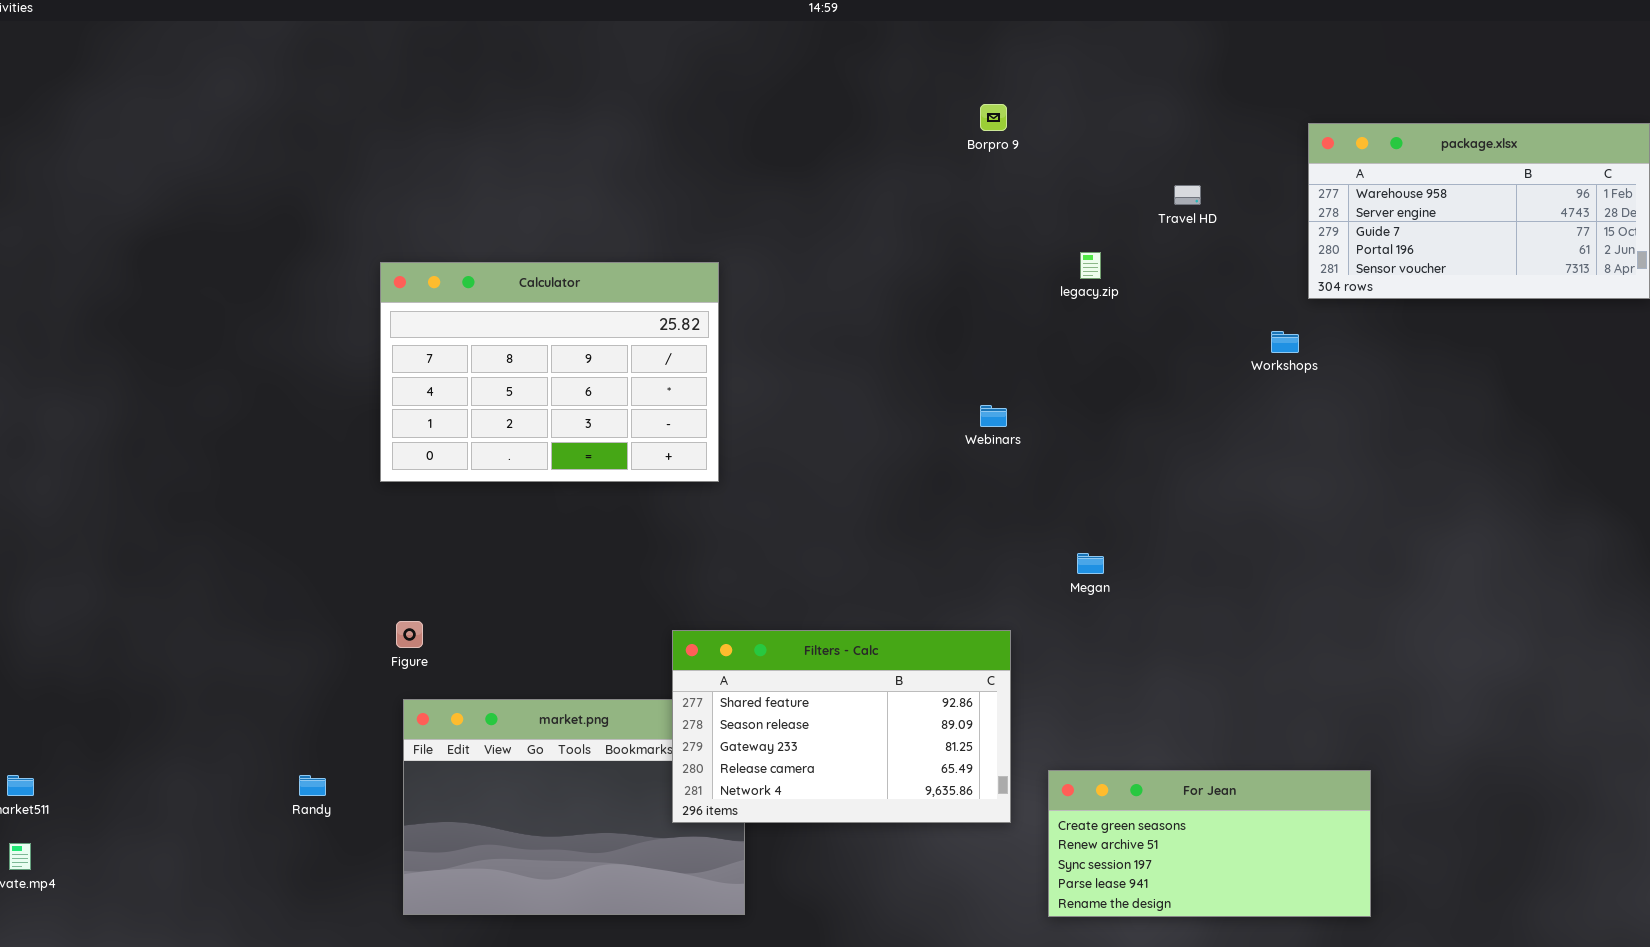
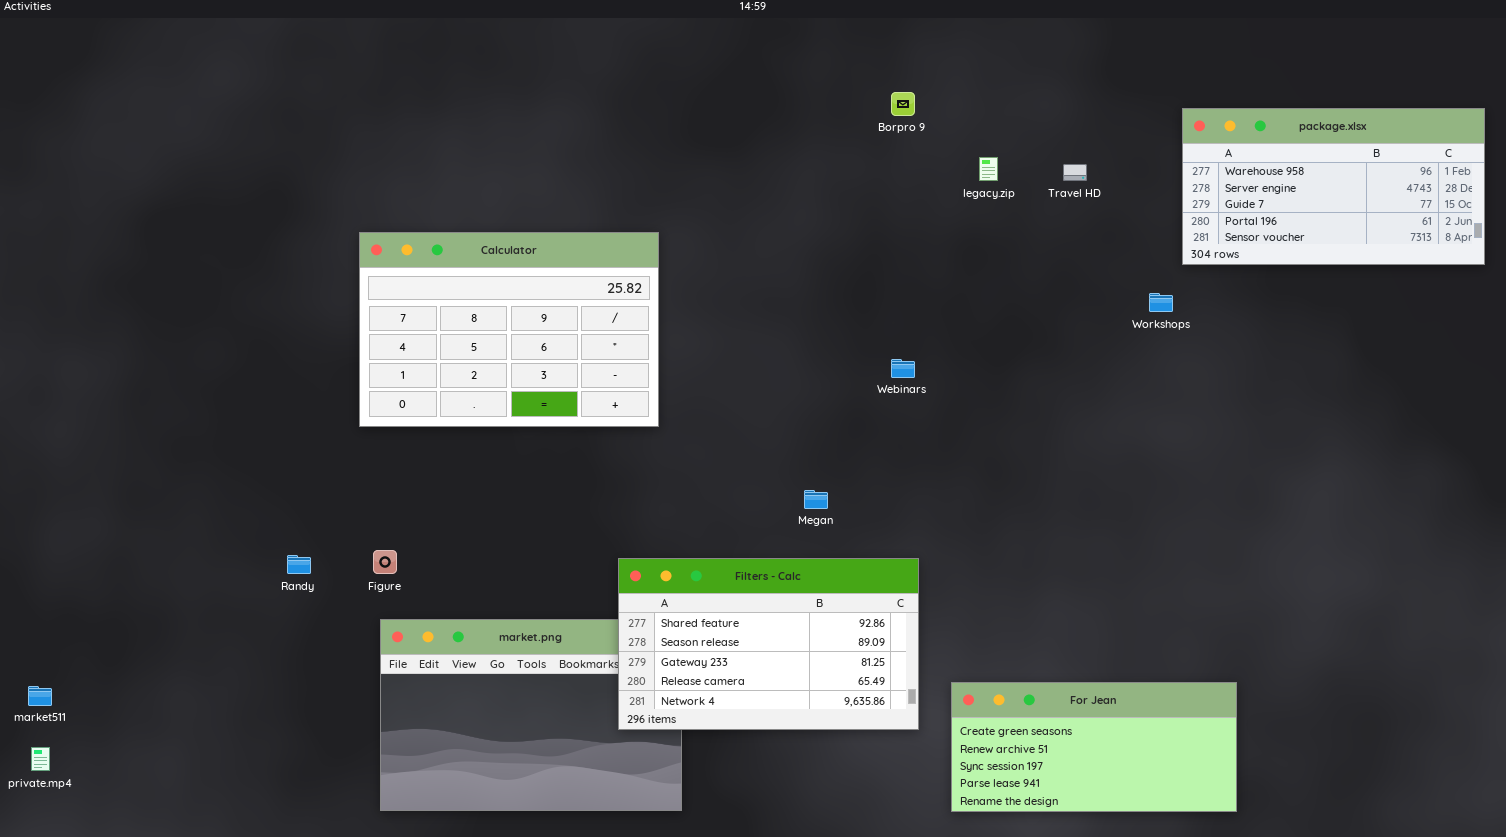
legacy.zip: [1080,252,1101,279] -> [979,157,998,181], moved
Megan: [1077,553,1104,574] -> [804,490,828,509], moved
Randy: [299,775,326,796] -> [287,555,311,574], moved

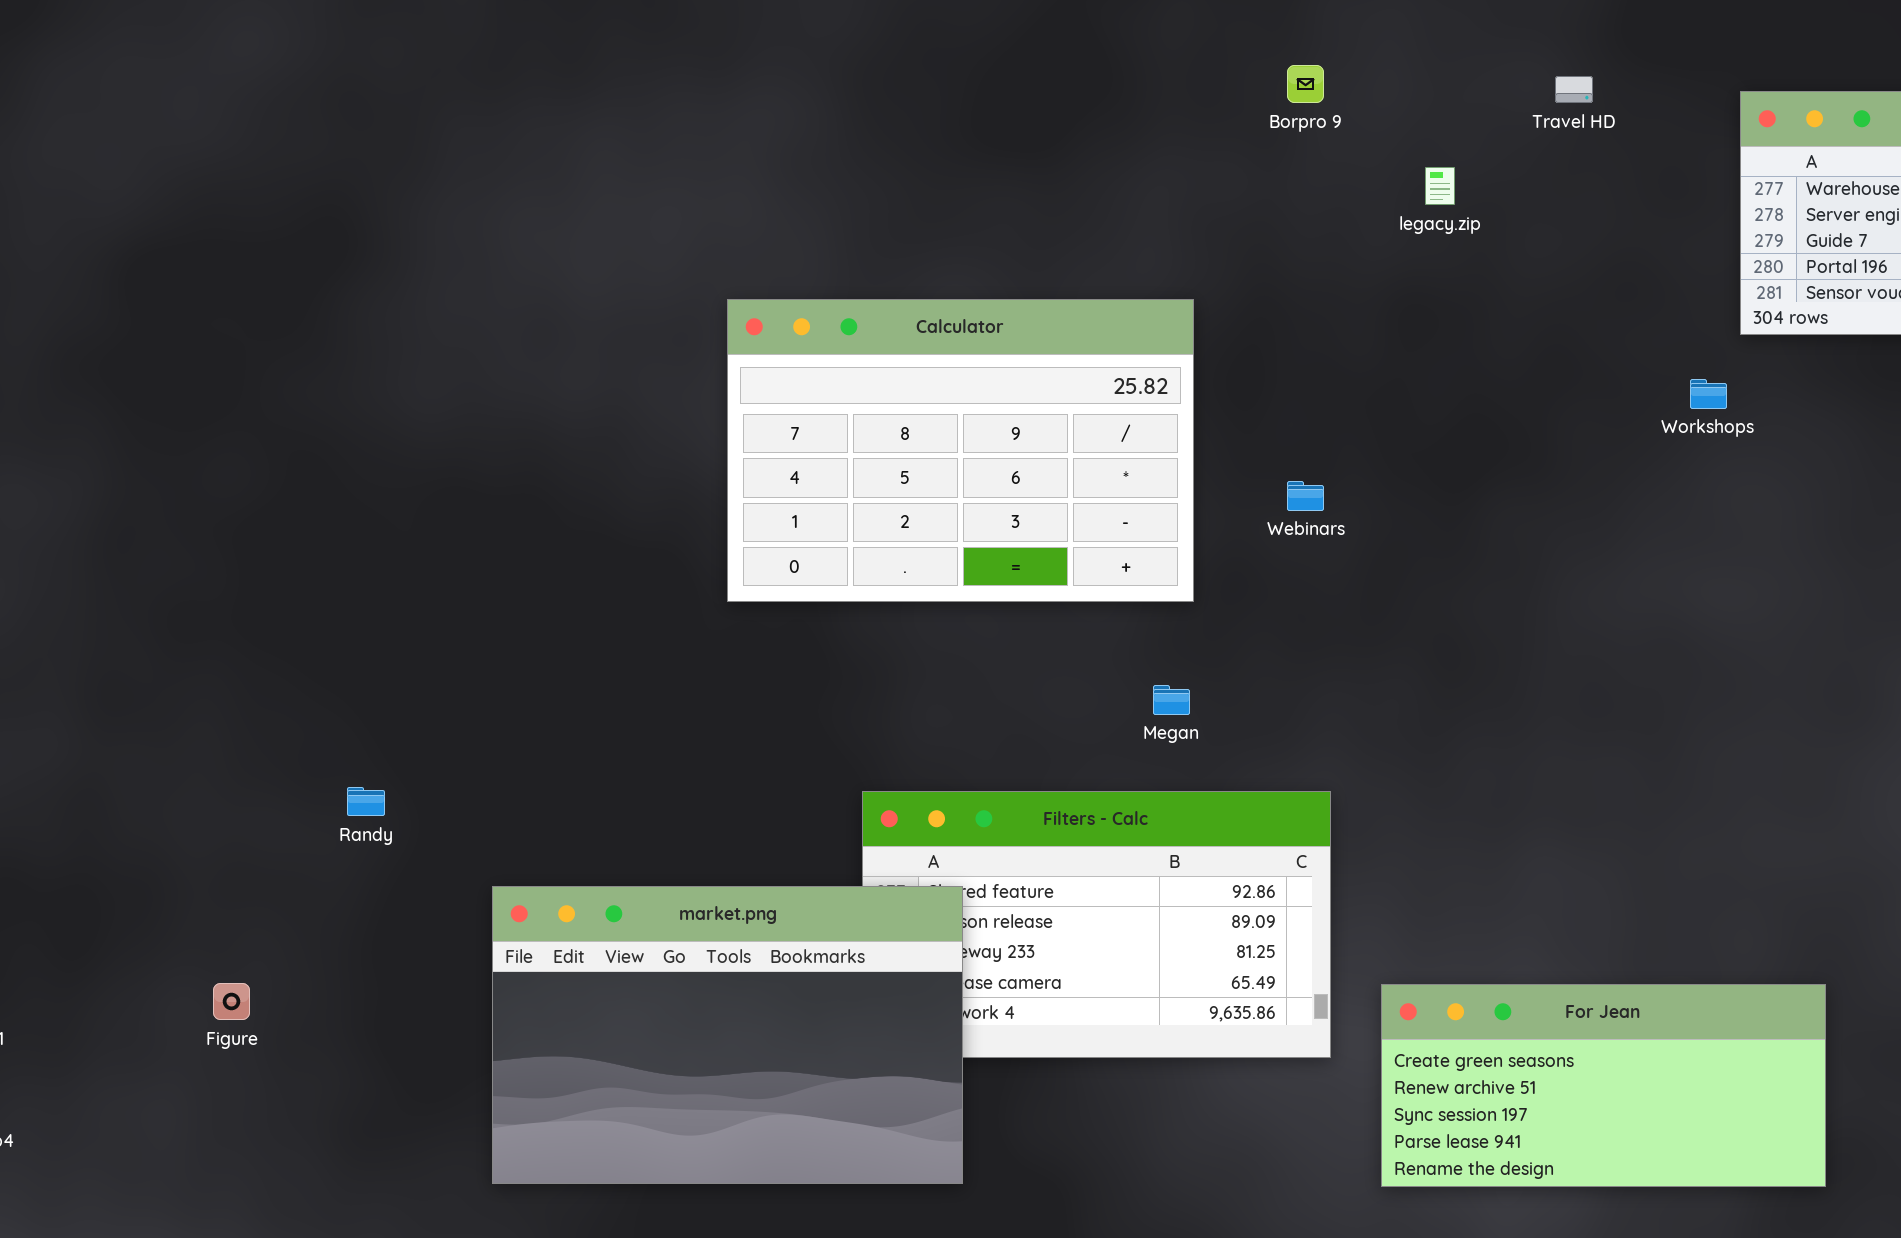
Travel HD: [1063,164,1087,181] -> [1555,76,1593,103], moved
Calculator: [359,232,659,427] -> [727,299,1194,602], moved
Figure: [373,550,397,574] -> [213,983,250,1020], moved
market.png: [380,619,682,811] -> [492,886,963,1184], raised

